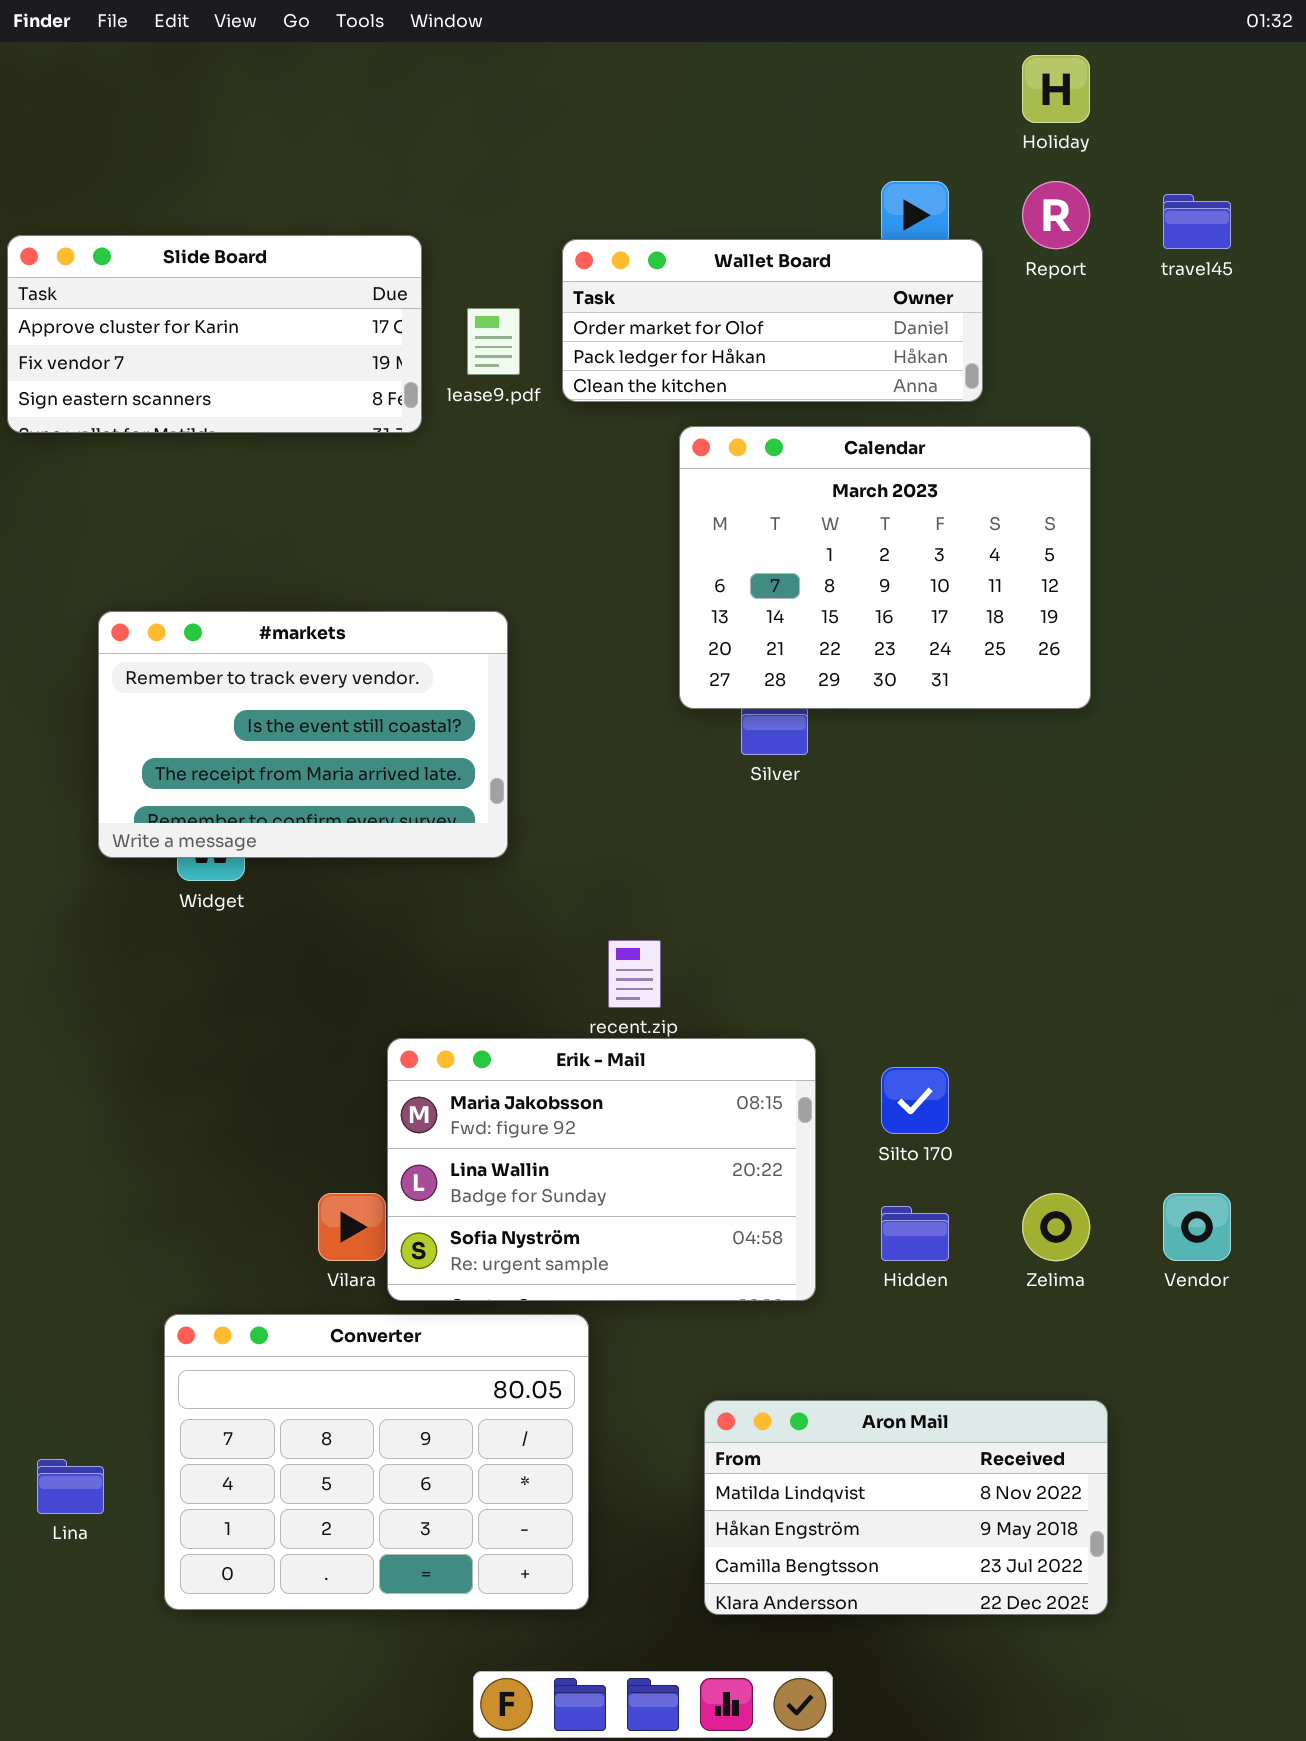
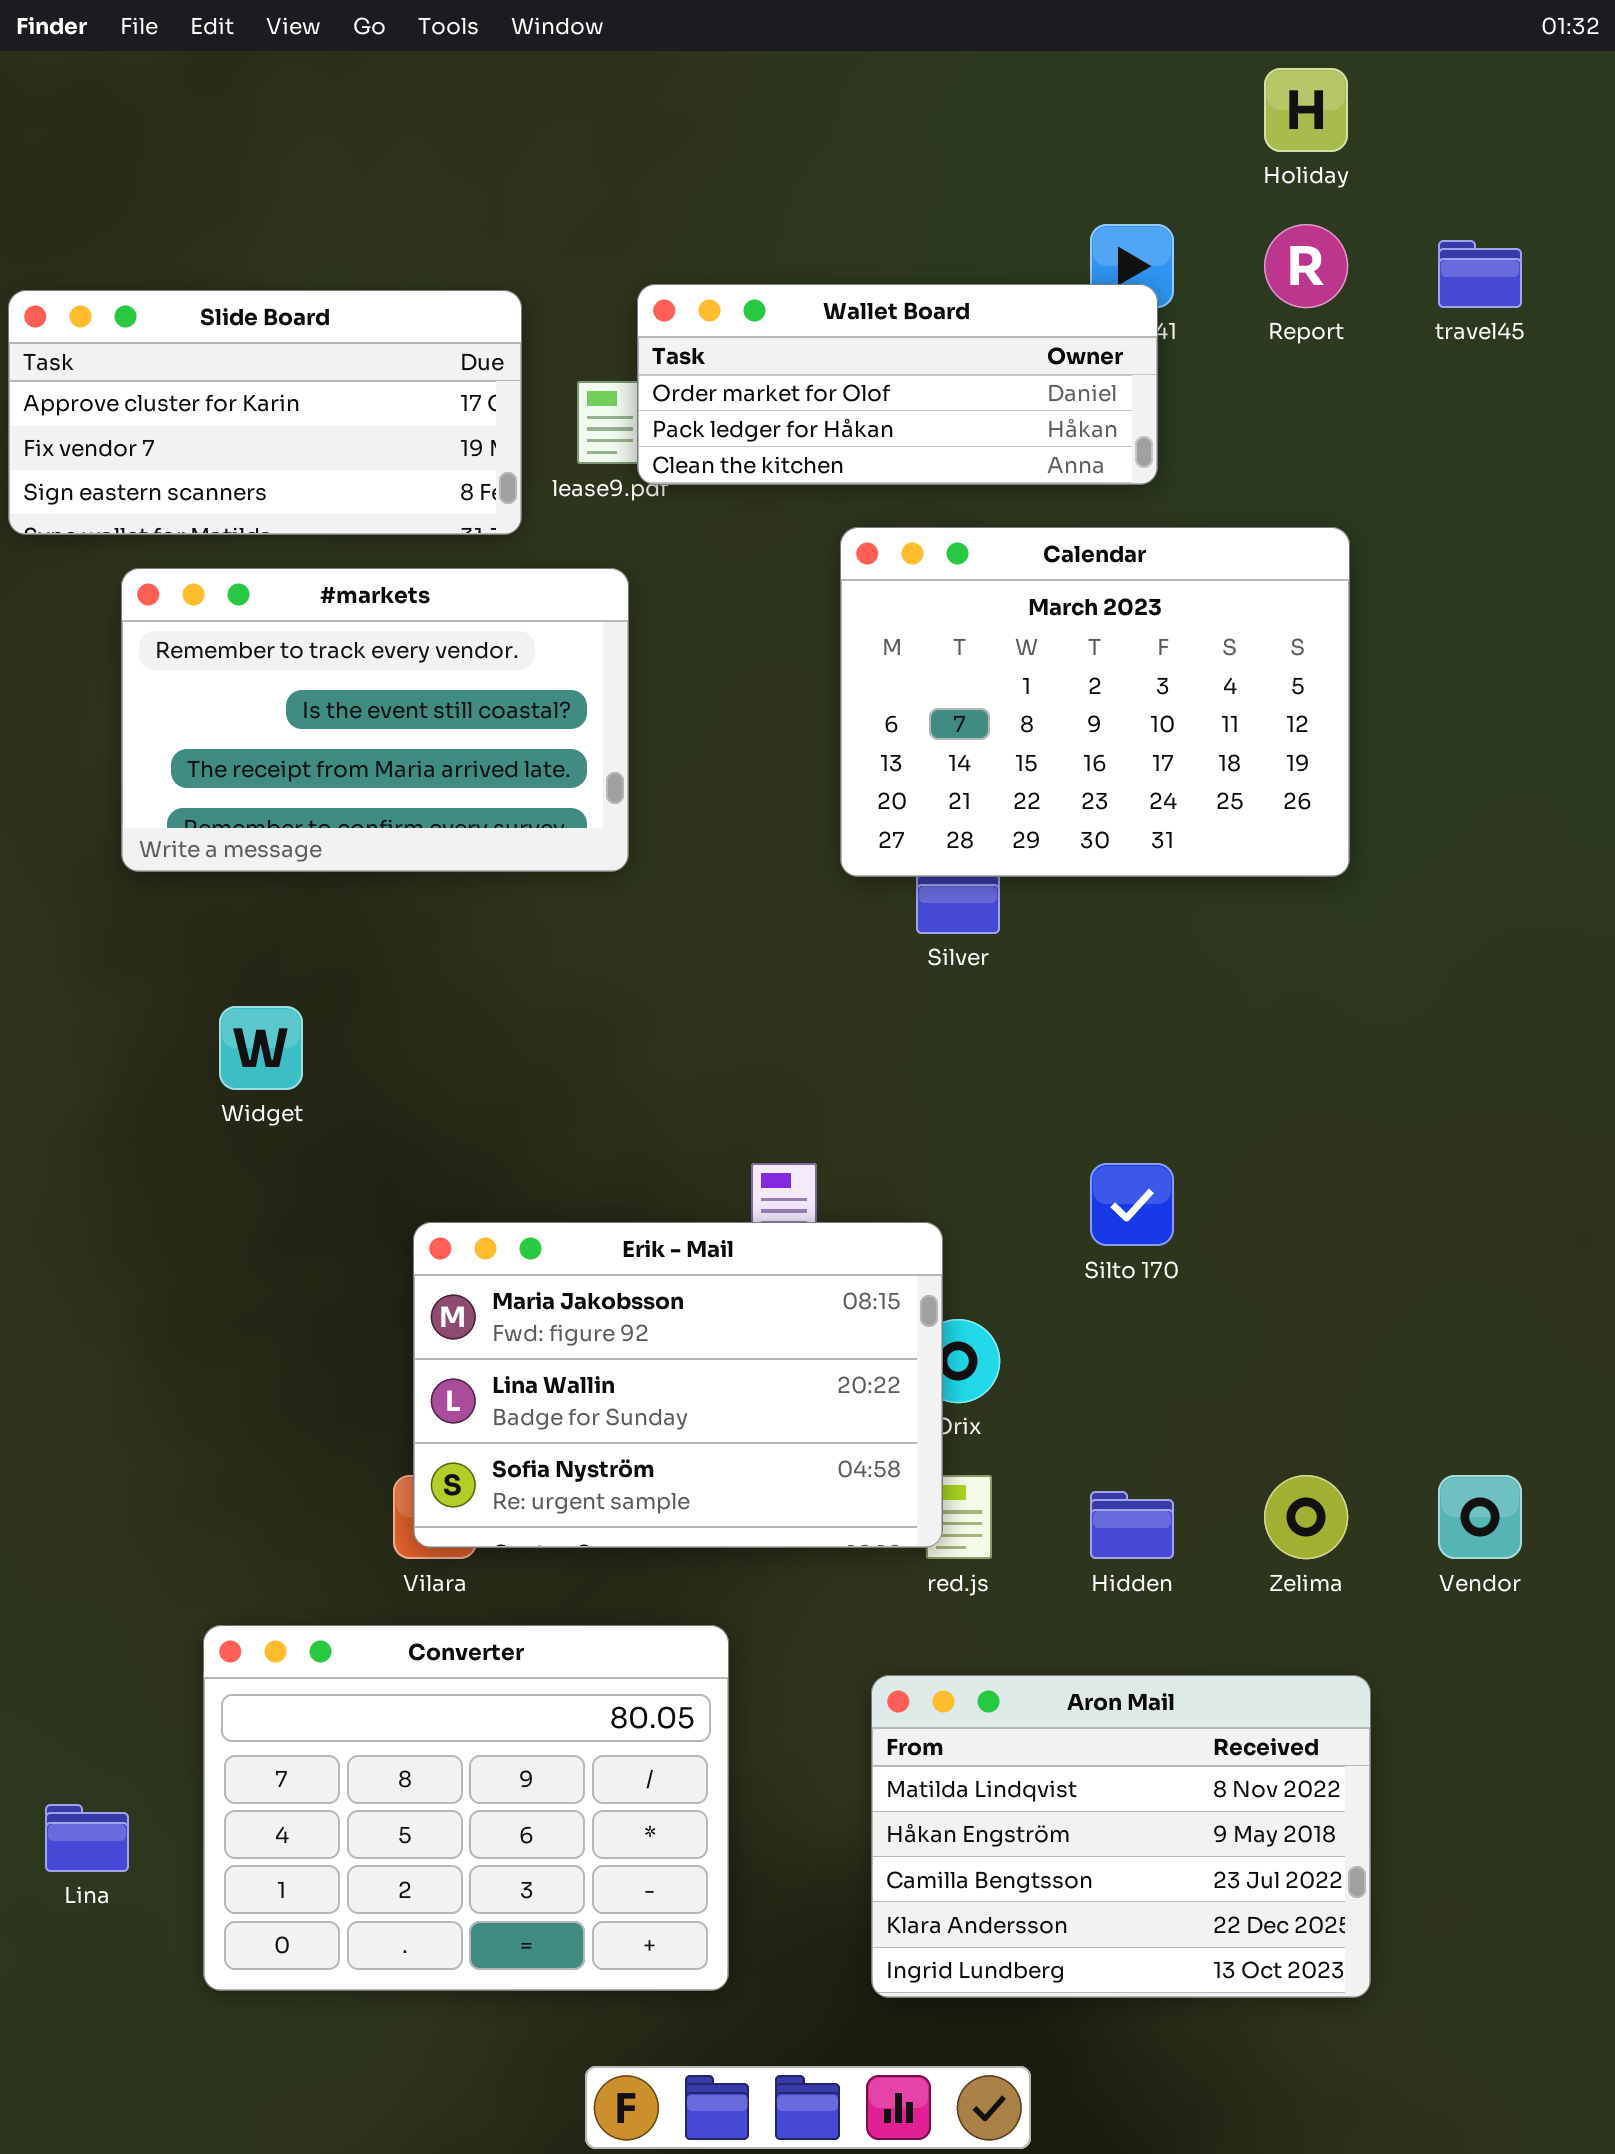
Wallet Board: [562,239,983,402] -> [637,284,1158,485], moved
#markets: [98,611,508,858] -> [121,568,629,872], moved
Erik - Mail: [387,1038,816,1301] -> [413,1222,943,1548], moved
Silto 170: [881,1067,949,1134] -> [1090,1163,1174,1246], moved
Aron Mail: [704,1400,1108,1615] -> [871,1675,1371,1998], resized

